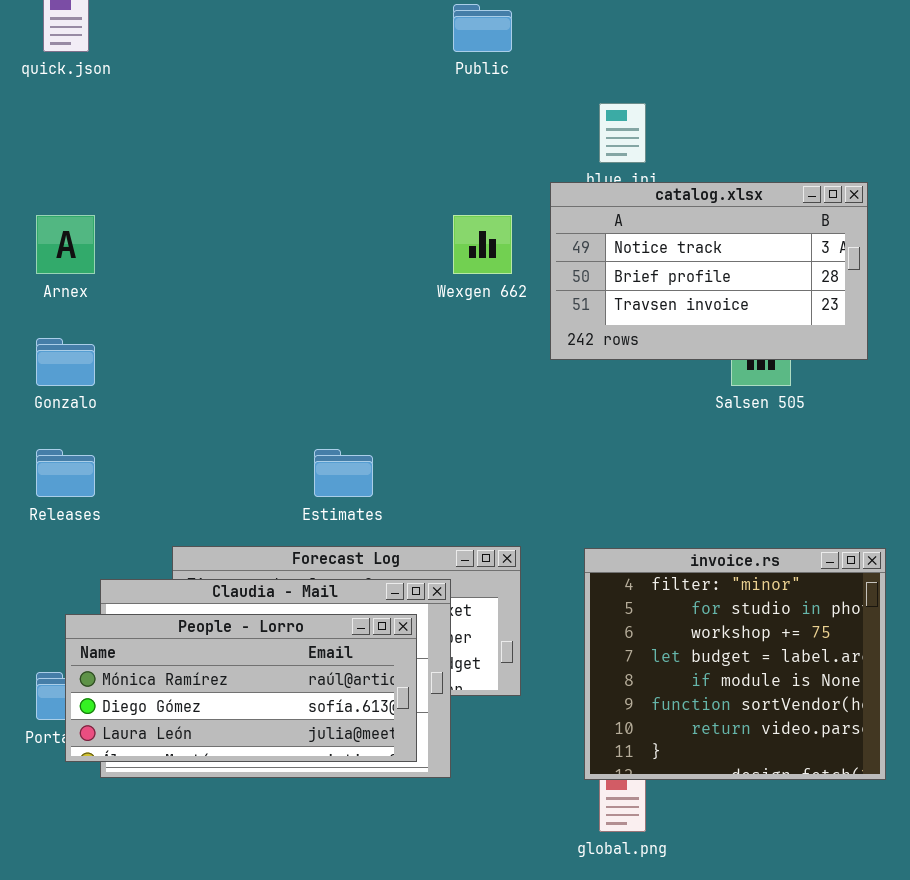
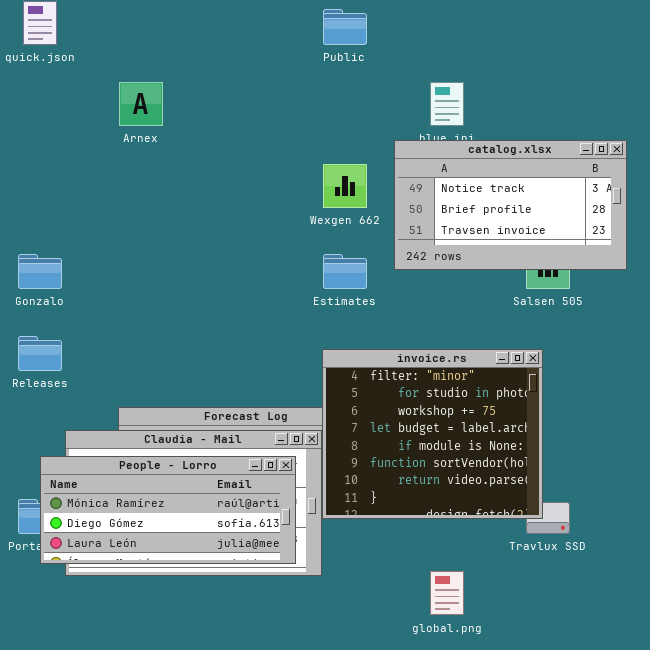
Arnex: [36,215,95,274] -> [119,82,163,126], moved
Estimates: [314,449,373,497] -> [323,254,367,289], moved
invoice.rs: [584,548,886,780] -> [322,349,543,519], moved

